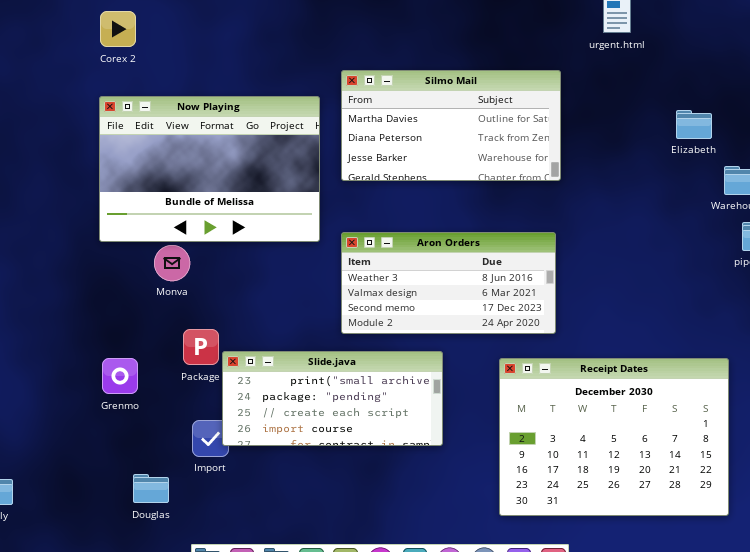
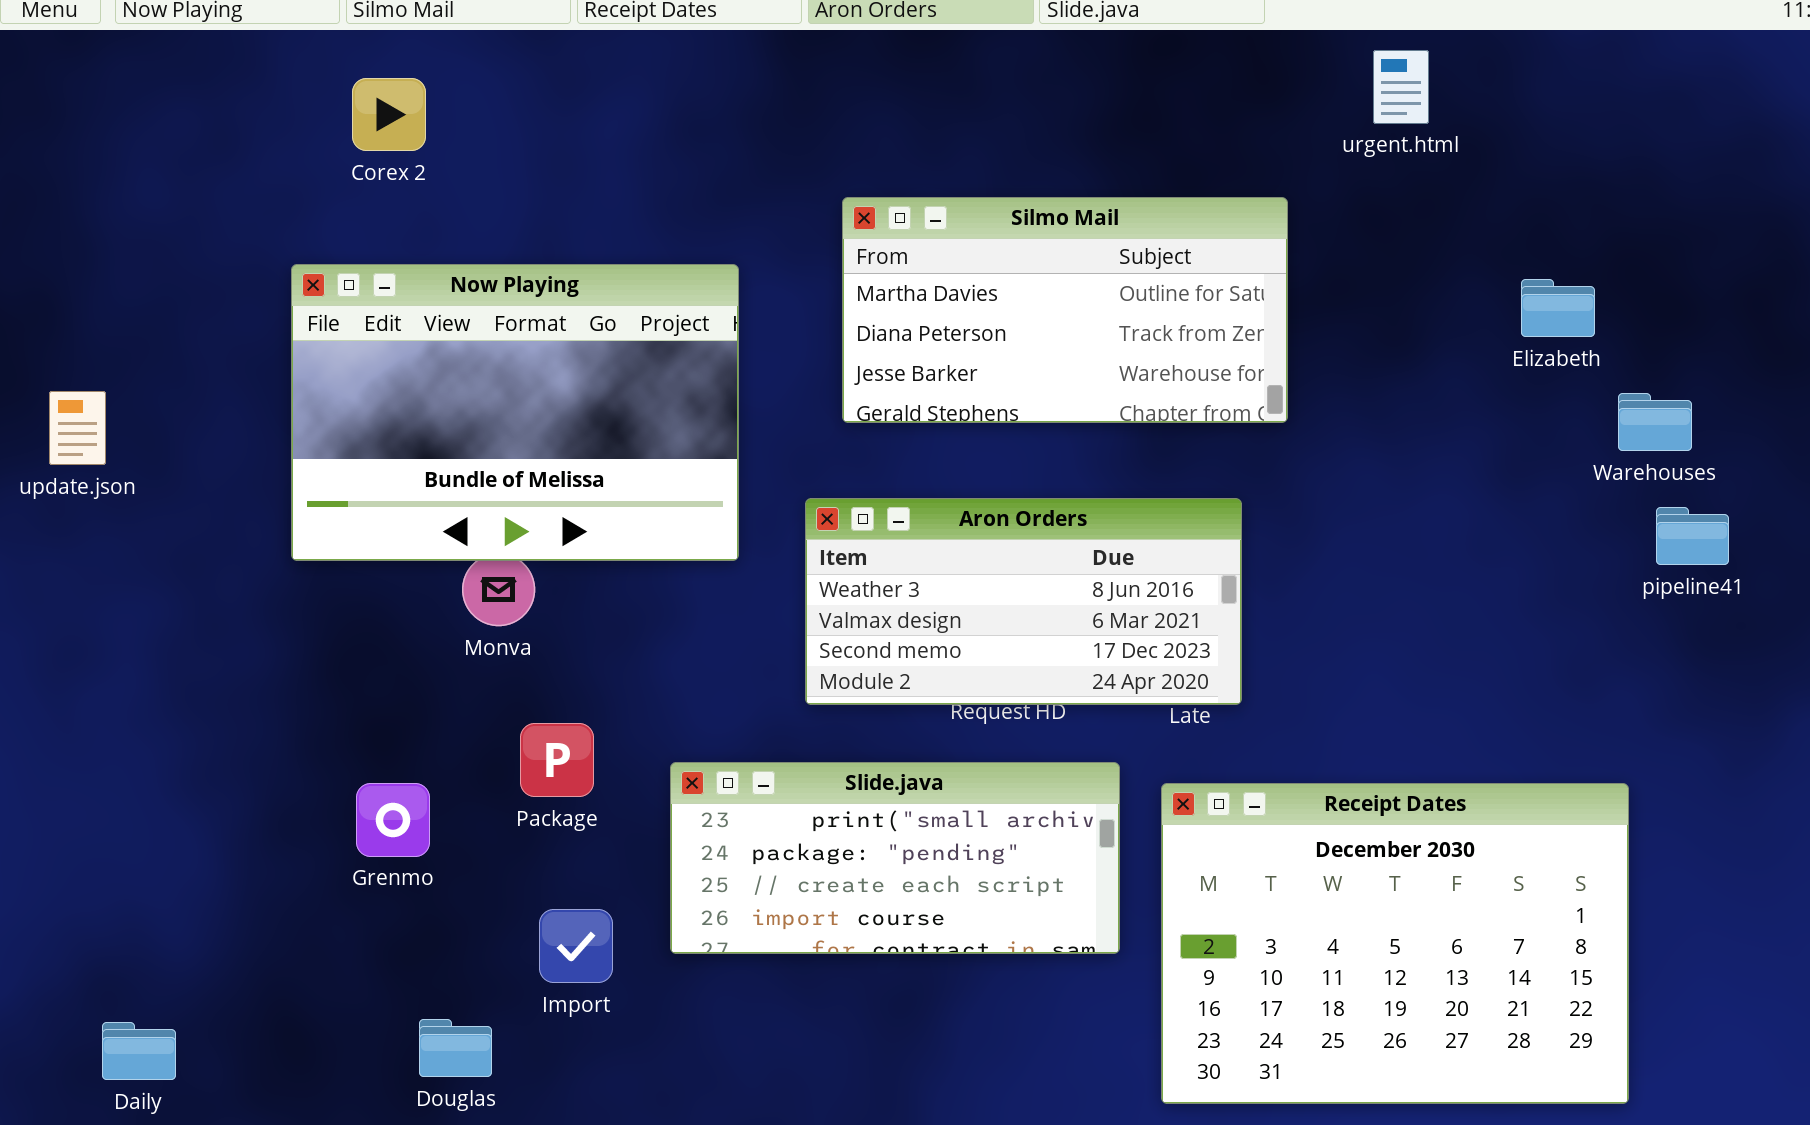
Now Playing: [99,96,320,242] -> [291,264,739,561], moved
Aron Orders: [341,232,556,334] -> [805,498,1242,705], moved
Slide.java: [222,351,443,446] -> [670,762,1120,954], moved

